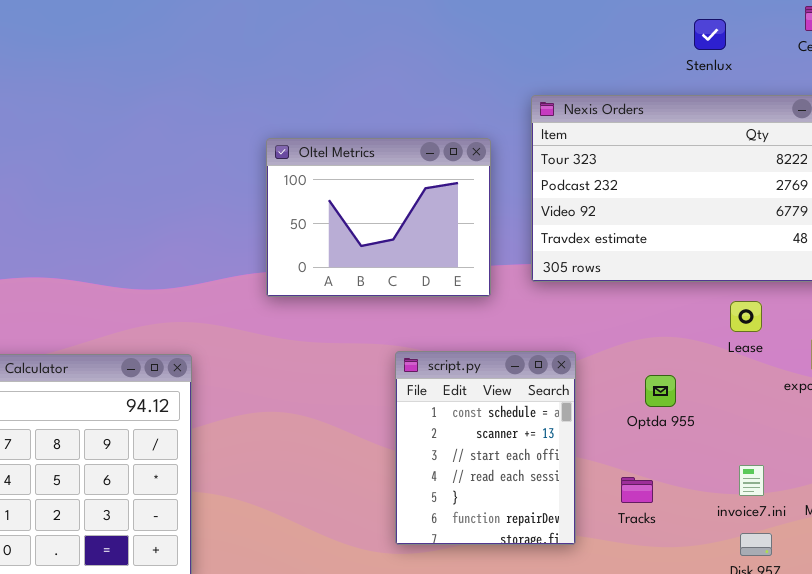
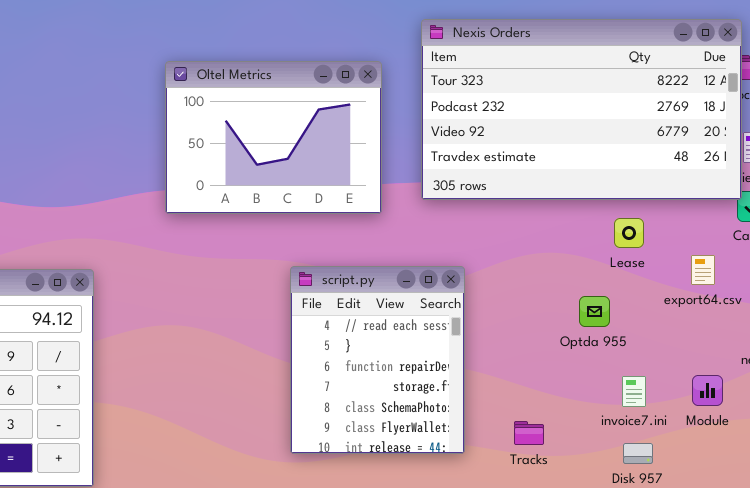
script.py: [395,351,576,545] -> [290,266,465,454], scrolled down 3 rows
Optda 955: [645,375,676,407] -> [579,296,610,327], moved
Tracks: [621,477,653,503] -> [514,421,544,445], moved

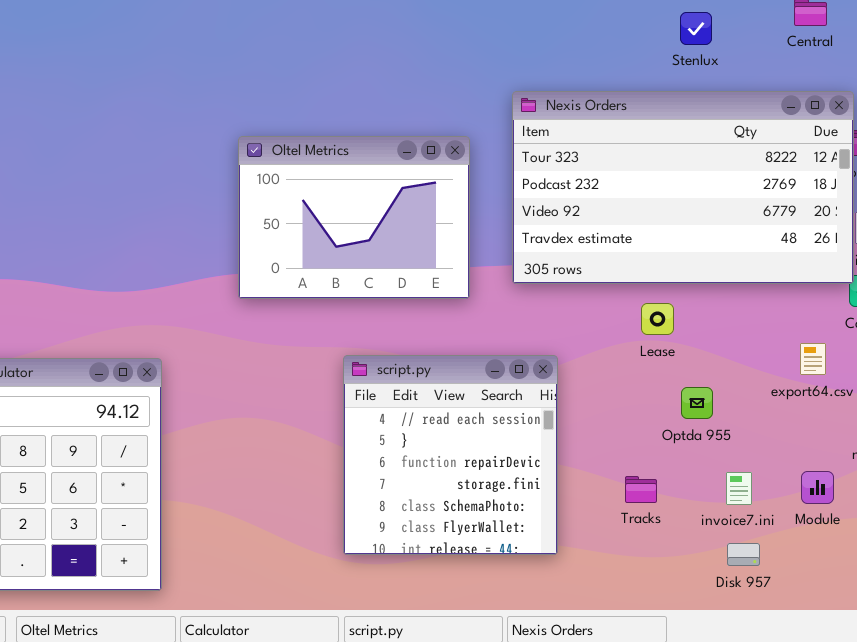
Lease: [614,218,644,248] -> [641,303,674,335], moved
script.py: [290,266,465,454] -> [343,355,558,555], resized
Tracks: [514,421,544,445] -> [625,476,657,503], moved

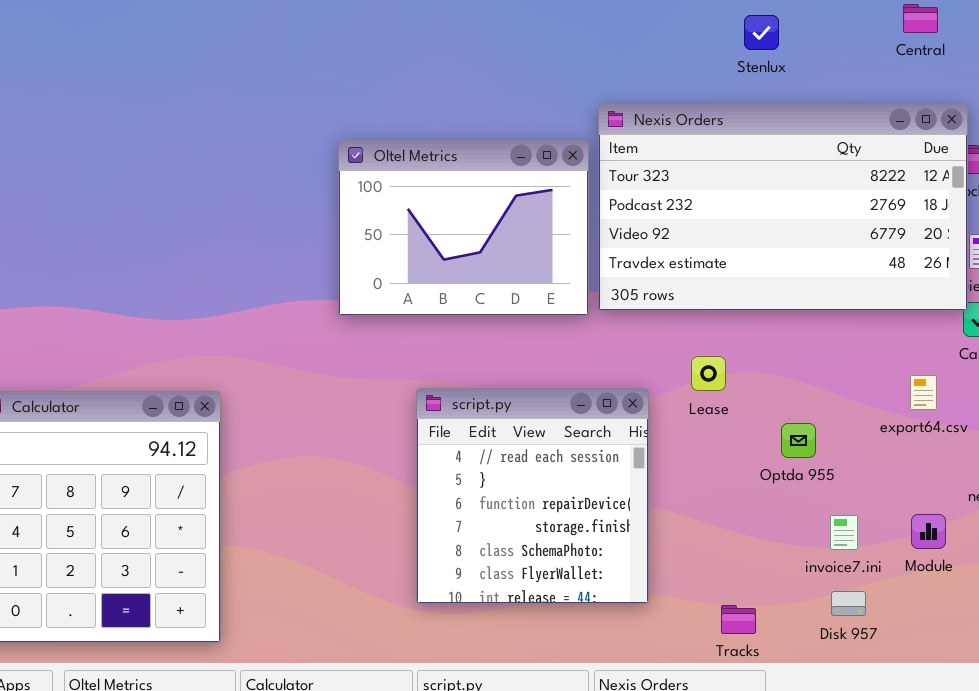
Stenlux: [680,12,712,45] -> [744,15,779,50], moved
Oltel Metrics: [238,136,470,299] -> [338,140,589,316], moved
Lease: [641,303,674,335] -> [691,356,726,391], moved
Tracks: [625,476,657,503] -> [721,605,756,634], moved

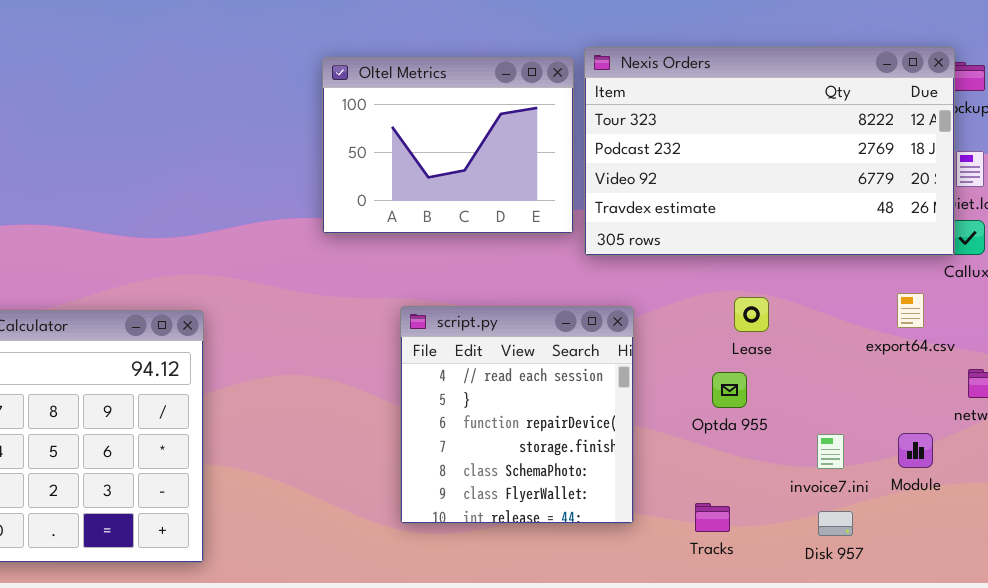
Nexis Orders: [598,104,968,311] -> [584,47,955,256], moved
Lease: [691,356,726,391] -> [734,297,769,332], moved
Optda 955: [781,423,816,458] -> [712,372,747,408], moved
Tracks: [721,605,756,634] -> [695,503,730,532], moved

